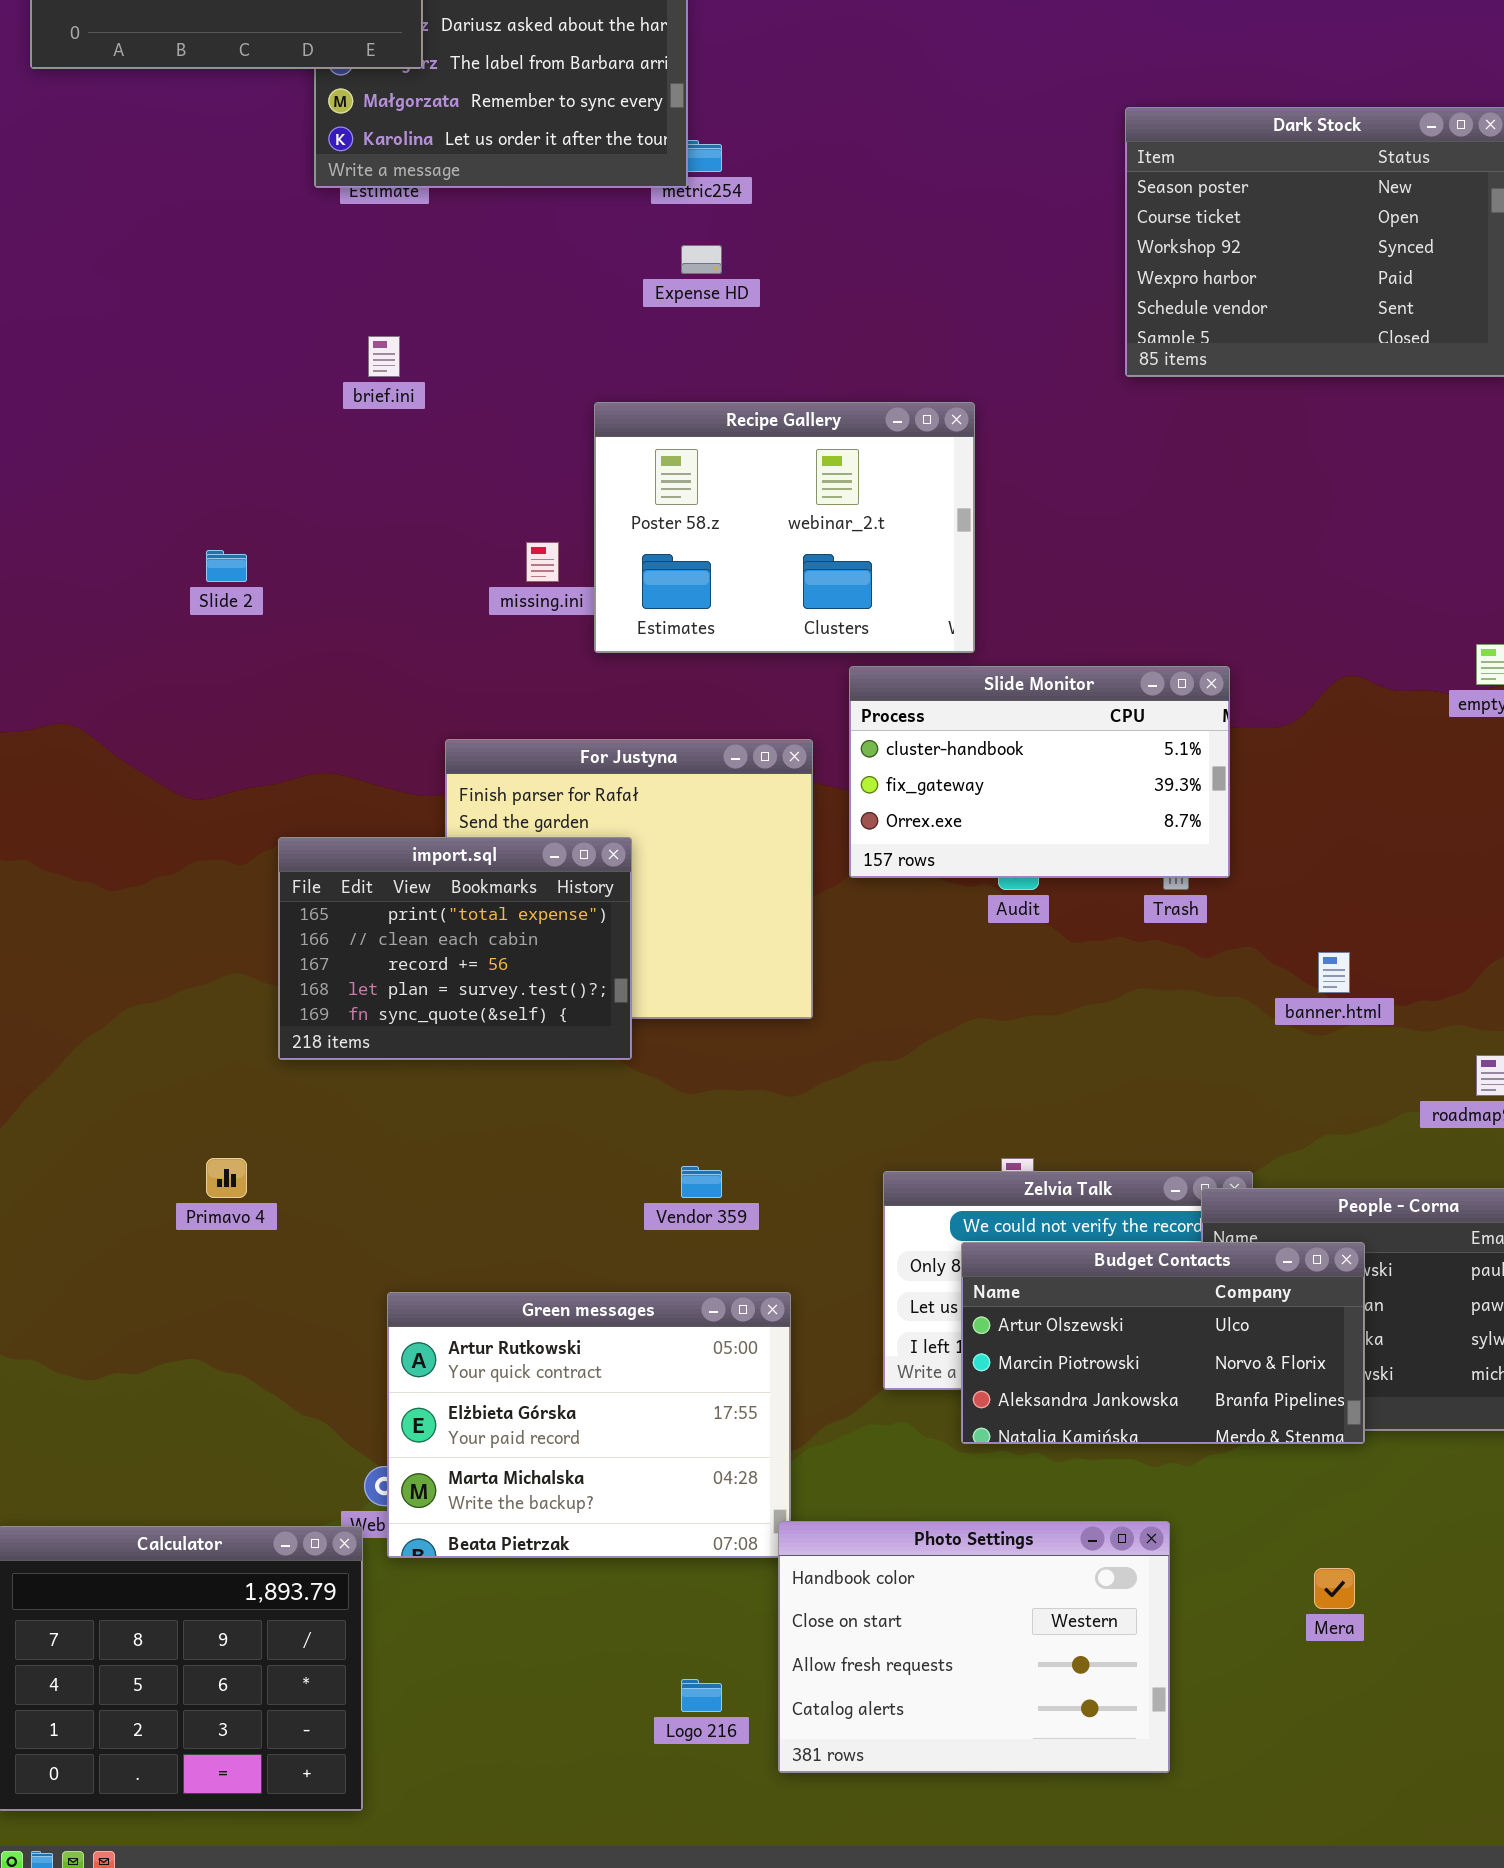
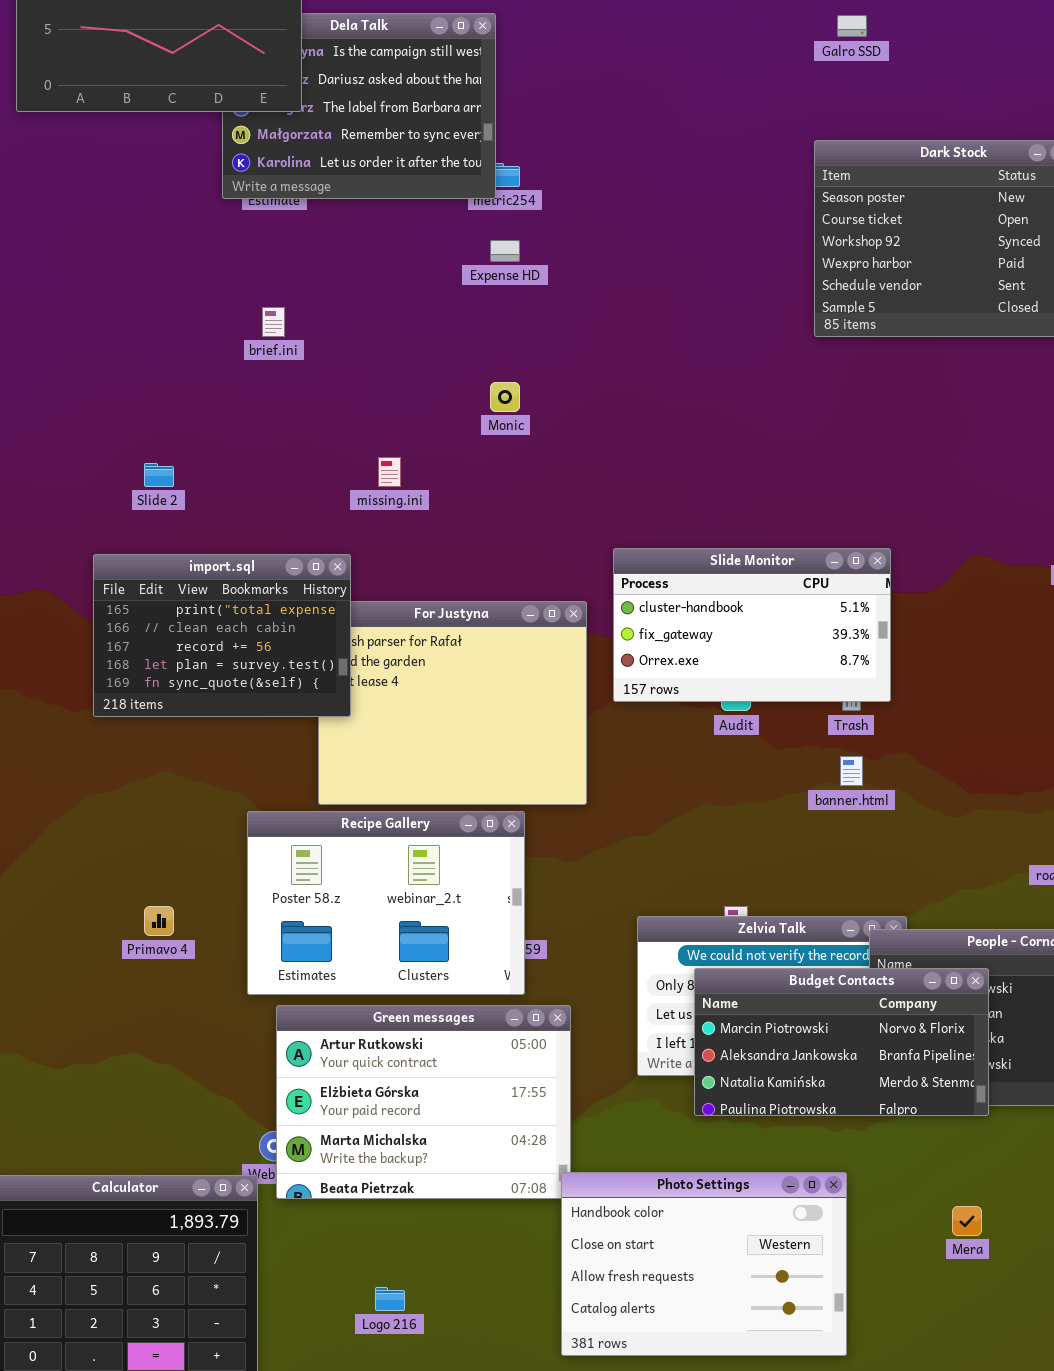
Recipe Gallery: [594,402,975,653] -> [247,811,525,995], moved
import.sql: [278,837,632,1060] -> [93,554,351,717], moved
banner.html: [1318,952,1350,993] -> [840,756,863,786], moved
Budget Contacts: [961,1242,1365,1444] -> [694,968,989,1116], scrolled down 1 row
Logo 216: [681,1679,722,1712] -> [375,1287,405,1311], moved

